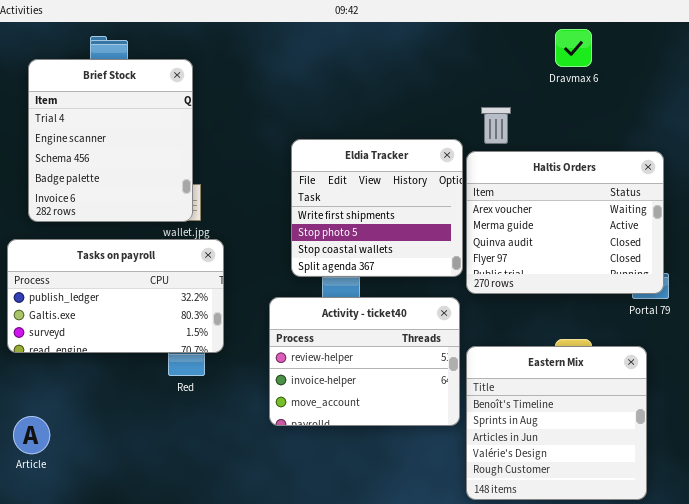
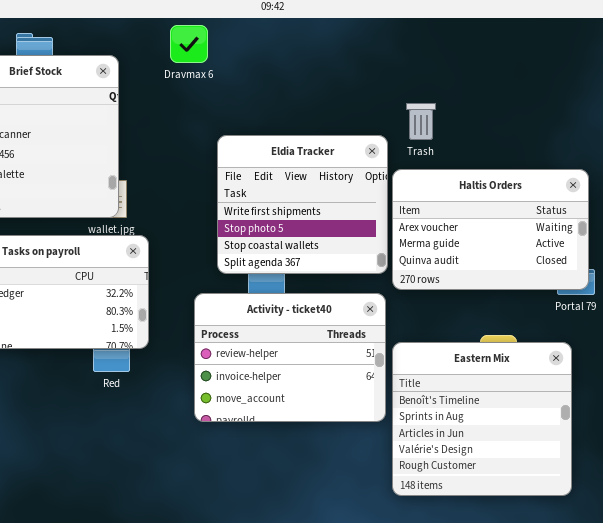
Dravmax 6: [555,29,592,67] -> [170,25,208,63], moved
Haltis Orders: [466,151,664,294] -> [392,169,589,290], resized

